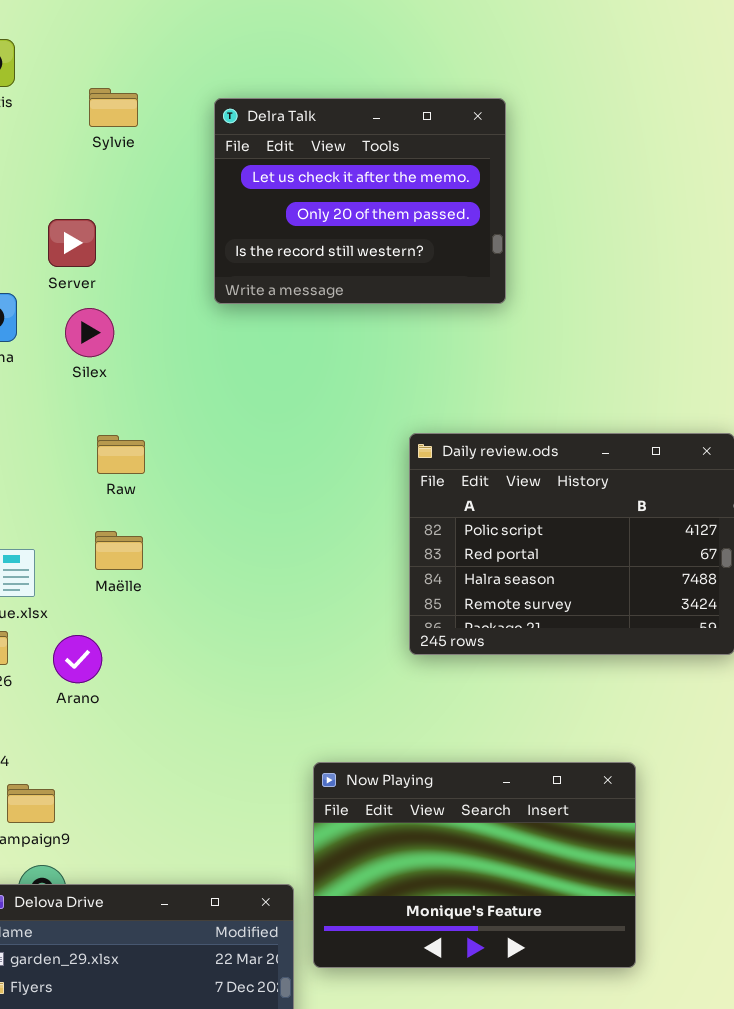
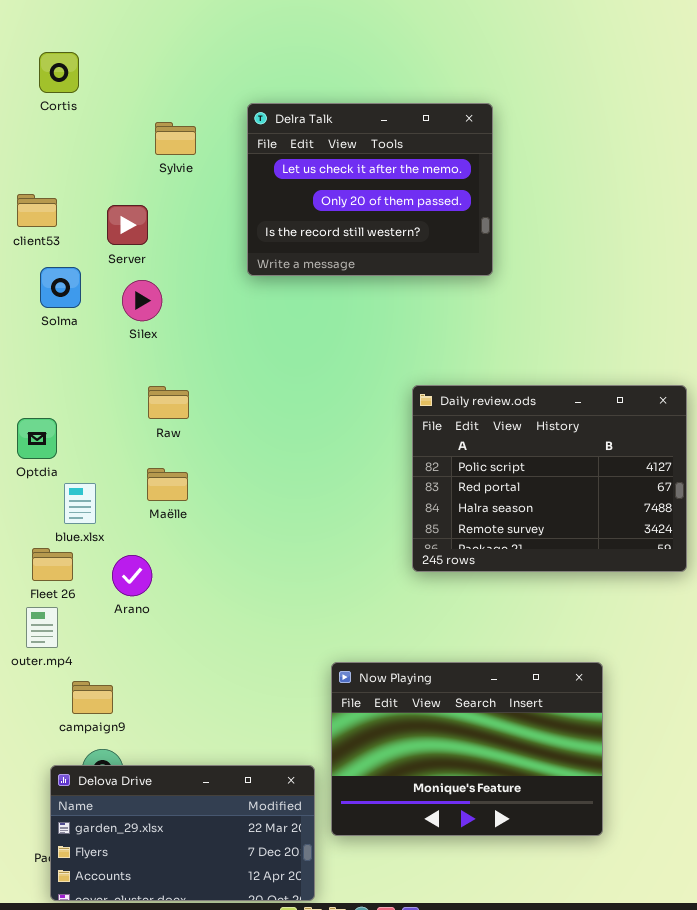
Sylvie: [89,88,138,127] -> [155,122,196,155], moved

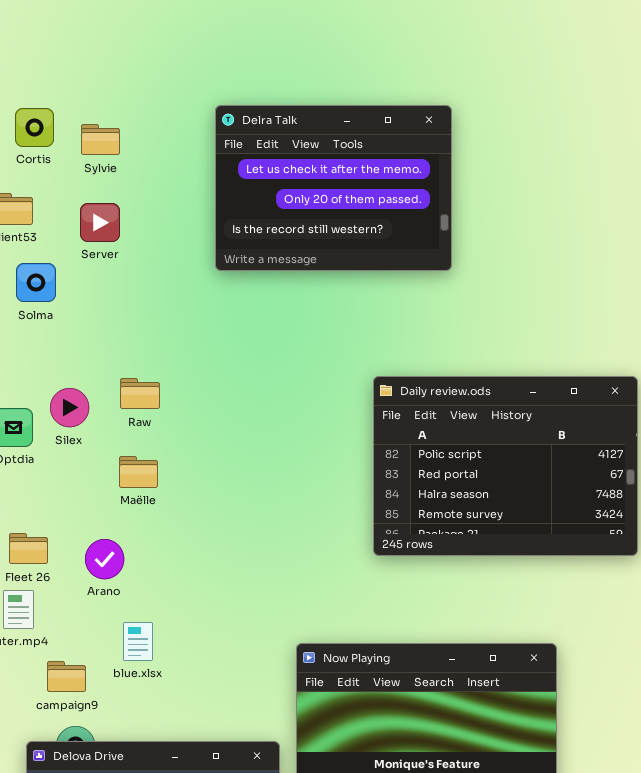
Cortis: [39,52,79,93] -> [15,108,54,147], moved
Sylvie: [155,122,196,155] -> [81,124,120,155], moved
Silex: [122,280,162,321] -> [50,388,89,427], moved
blue.xlsx: [64,483,96,524] -> [123,622,153,661], moved

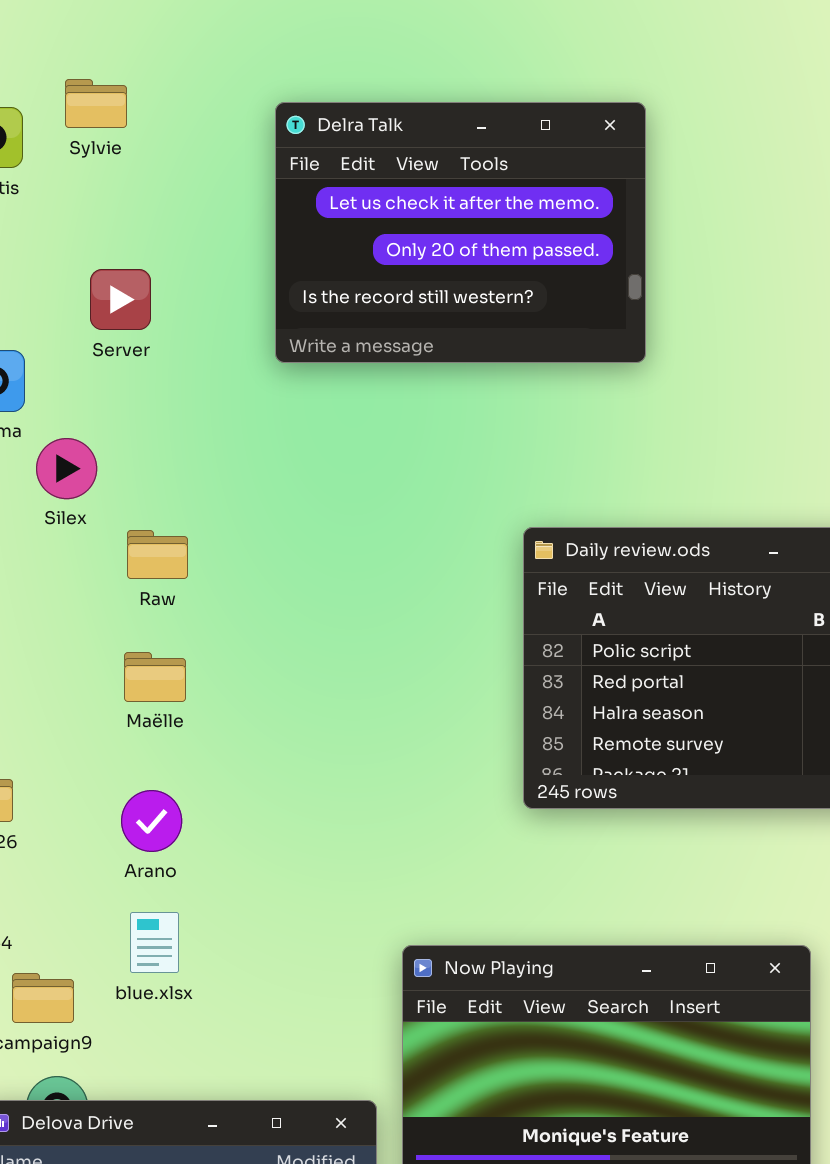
Sylvie: [81,124,120,155] -> [65,79,127,128], moved
Server: [80,203,120,242] -> [90,269,151,330], moved
Silex: [50,388,89,427] -> [36,438,97,499], moved
Arano: [85,539,124,579] -> [121,790,182,852], moved

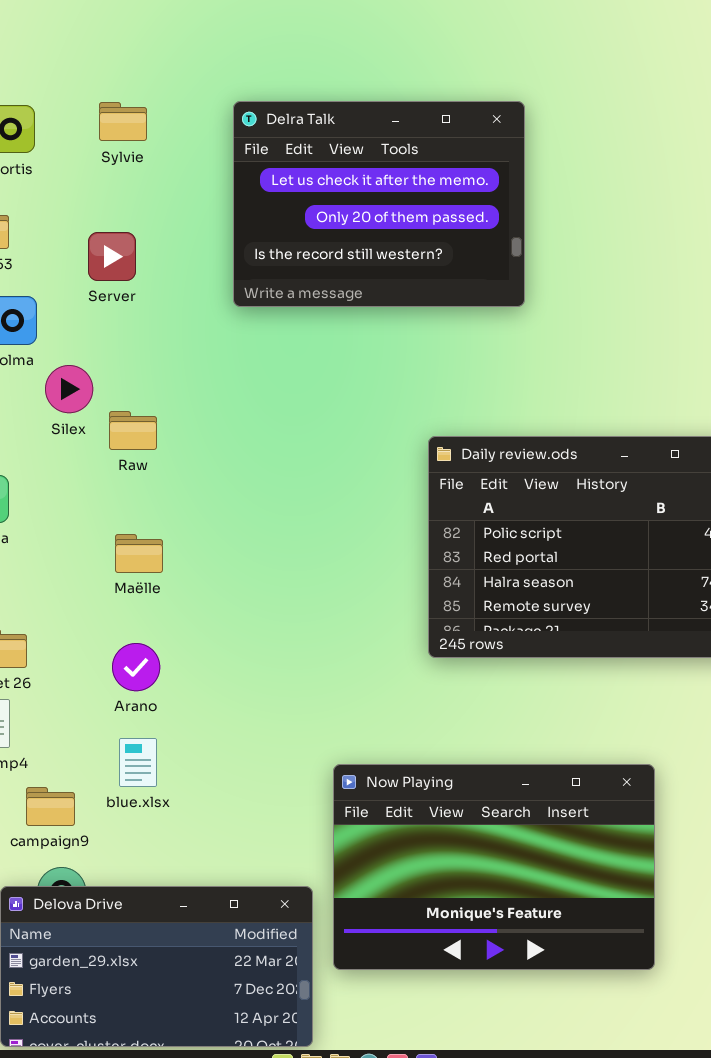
Sylvie: [65,79,127,128] -> [99,102,147,141], moved
Raw: [127,530,188,579] -> [109,411,157,450], moved

